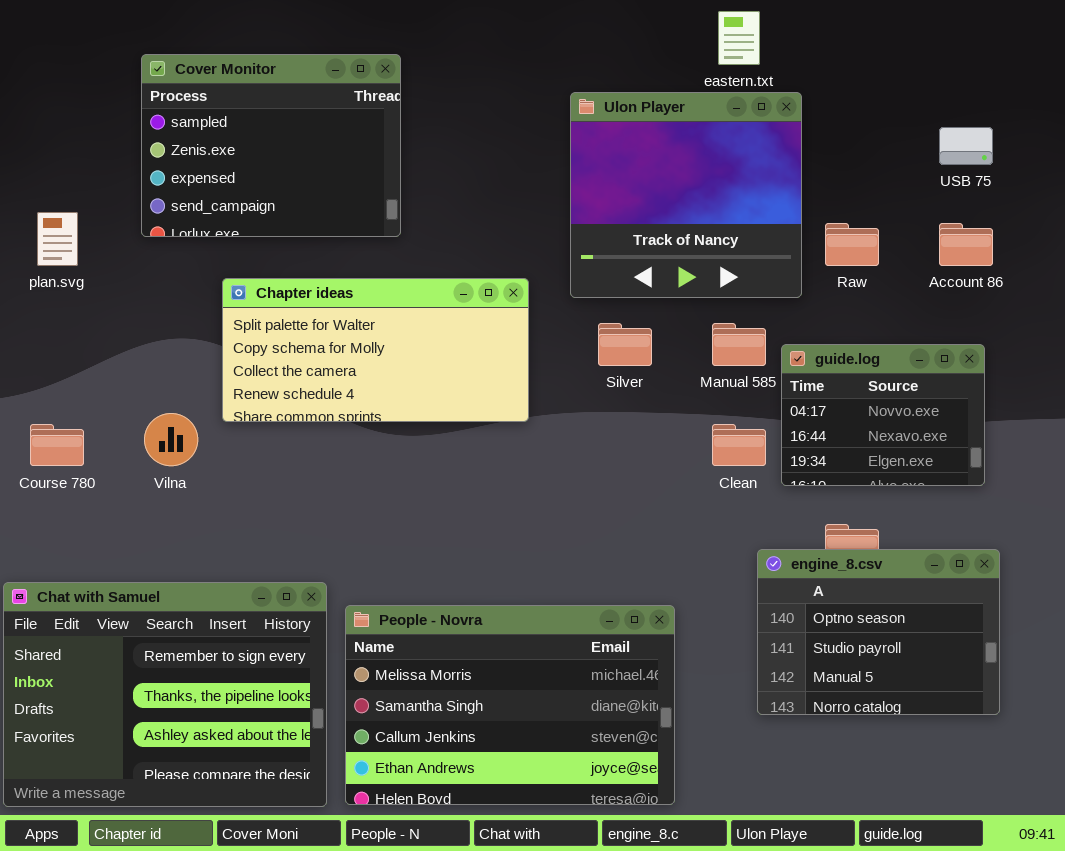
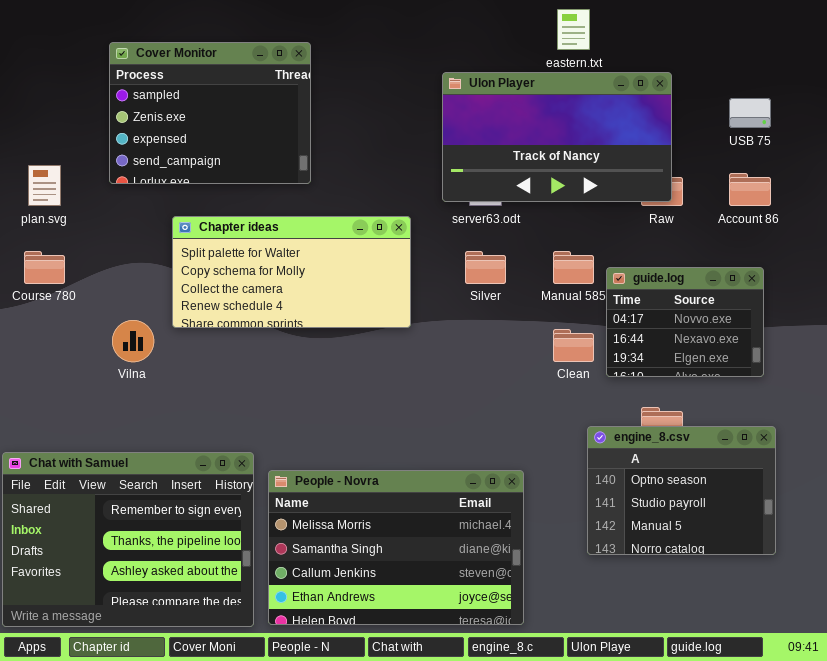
Ulon Player: [570,92,802,298] -> [442,72,672,202], resized
Course 780: [30,424,84,466] -> [24,251,65,284], moved

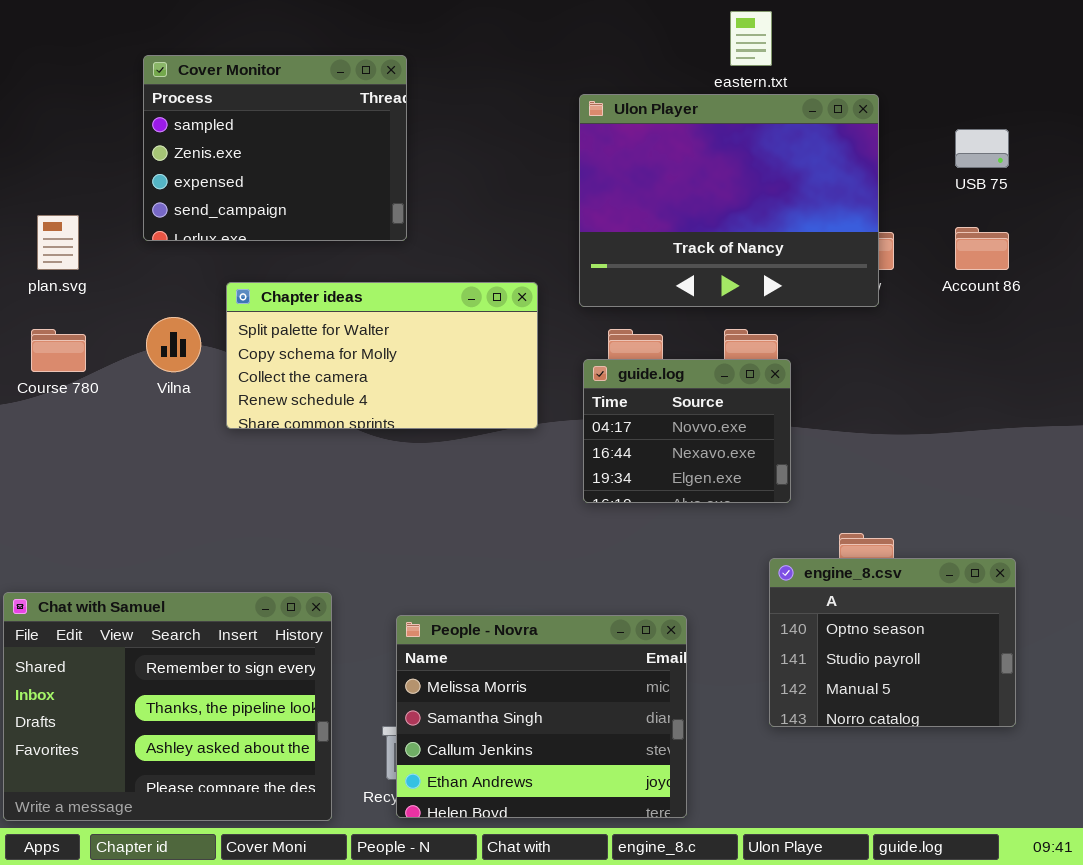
Ulon Player: [442,72,672,202] -> [579,94,879,307], resized
guide.log: [606,267,764,377] -> [583,359,791,503], moved
Vilna: [112,320,154,362] -> [146,317,201,372], moved
People - Novra: [268,470,524,625] -> [396,615,687,818], resized

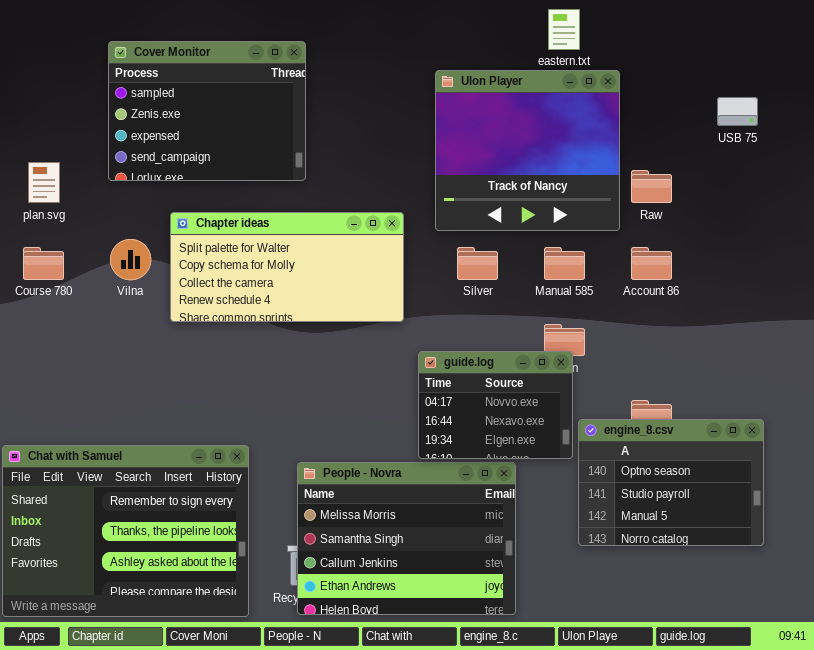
Ulon Player: [579,94,879,307] -> [435,70,620,231], resized
Account 86: [955,227,1009,270] -> [631,247,672,280], moved
guide.log: [583,359,791,503] -> [418,351,573,459], moved

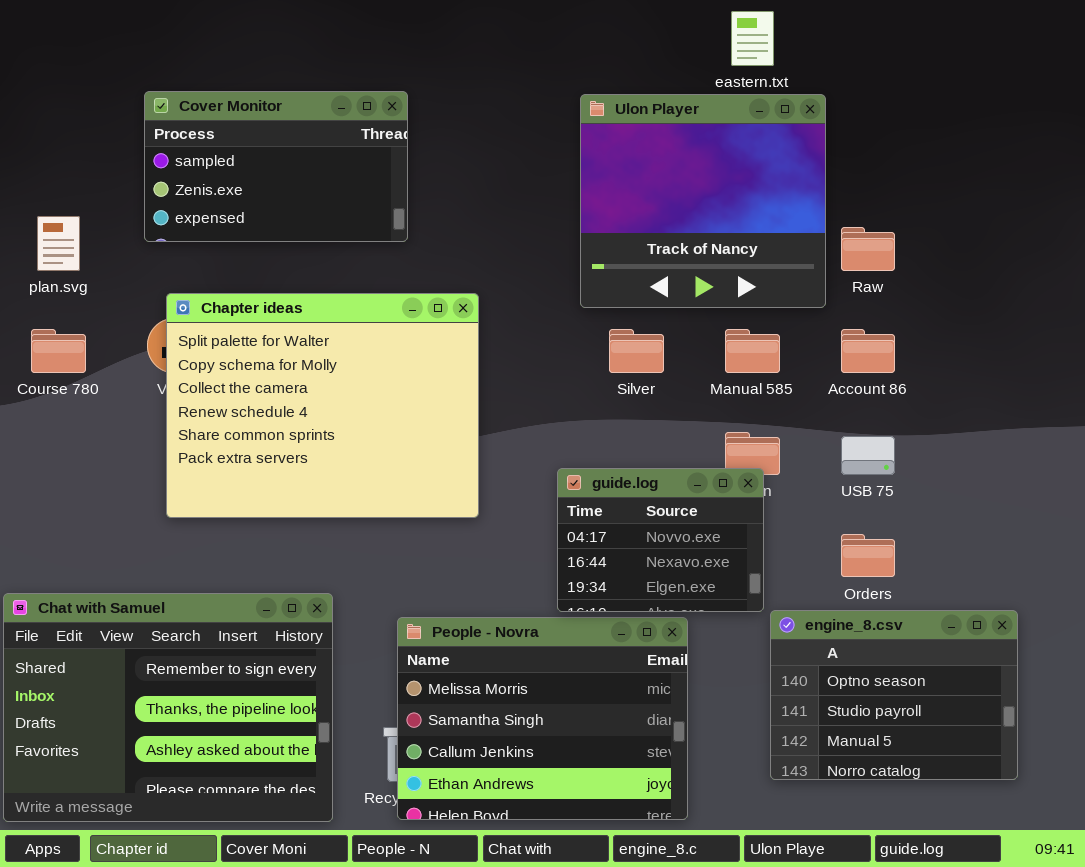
Cover Monitor: [108,41,306,181] -> [144,91,408,242], resized
USB 75: [717,97,758,126] -> [841,436,895,475], moved
Chapter ideas: [170,212,404,322] -> [166,293,479,518], moved, resized
engine_8.csv: [578,419,764,546] -> [770,610,1018,780], moved

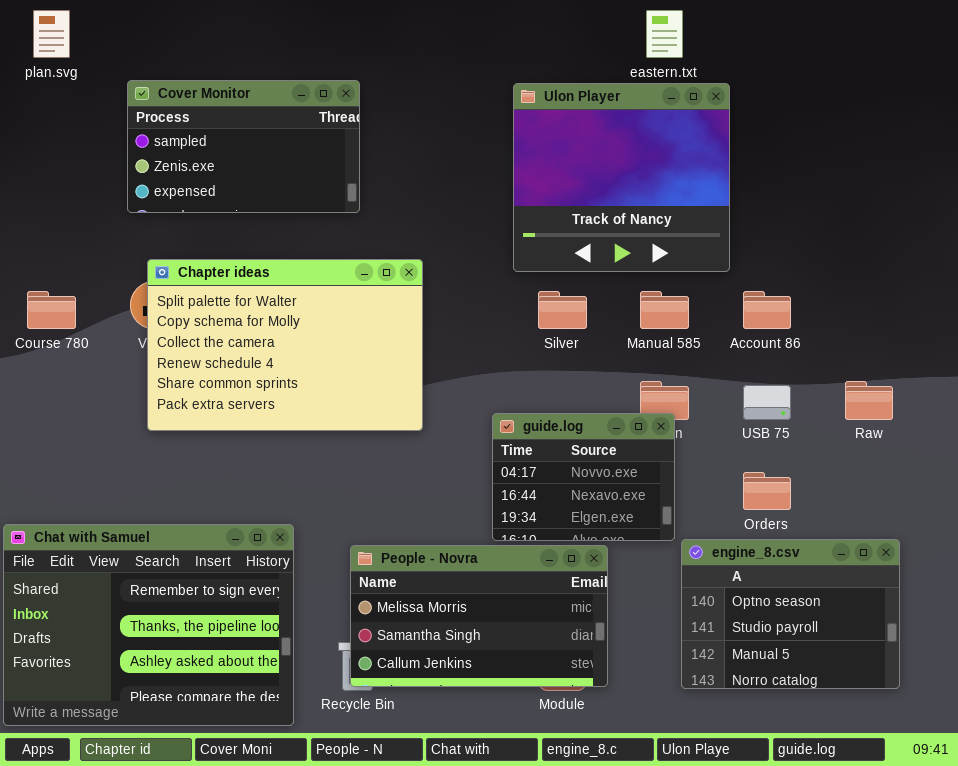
plan.svg: [37,216,80,271] -> [33,10,70,58], moved
Raw: [841,227,895,271] -> [845,381,893,420], moved
Chapter ideas: [166,293,479,518] -> [147,259,423,431], resized
People - Novra: [397,617,688,820] -> [350,545,608,687], resized

